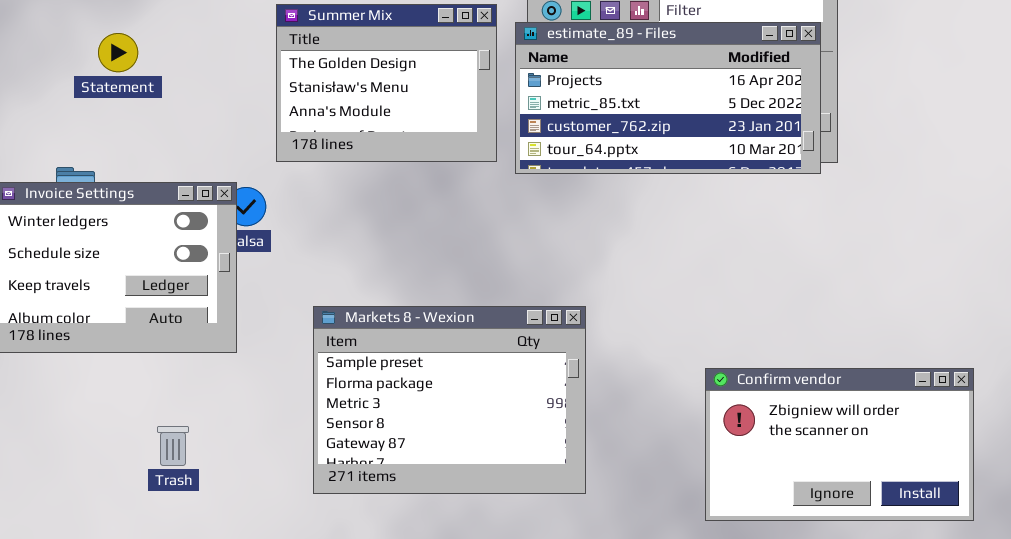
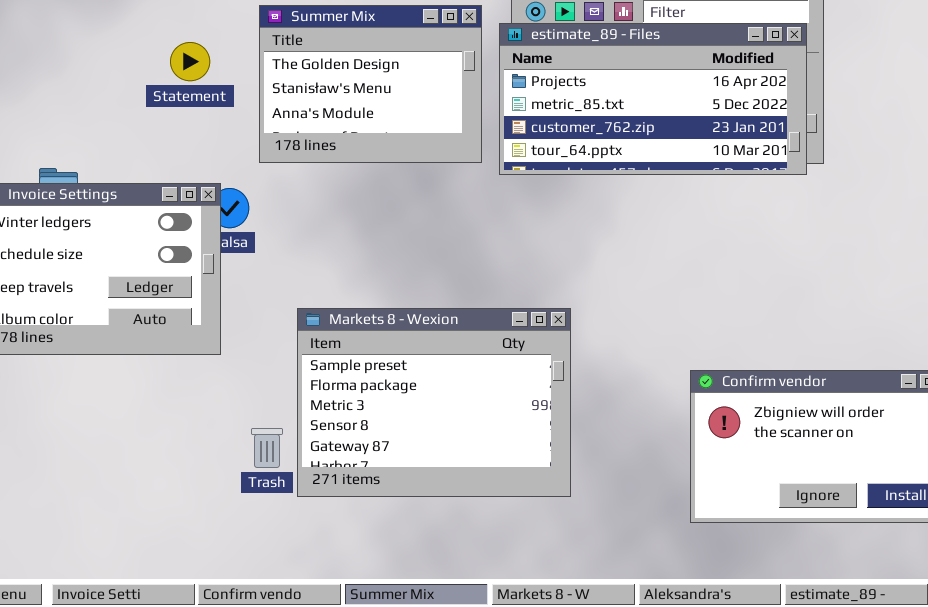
Statement: [98,33,138,72] -> [170,42,210,81], moved
Trash: [157,426,189,466] -> [251,428,283,468], moved

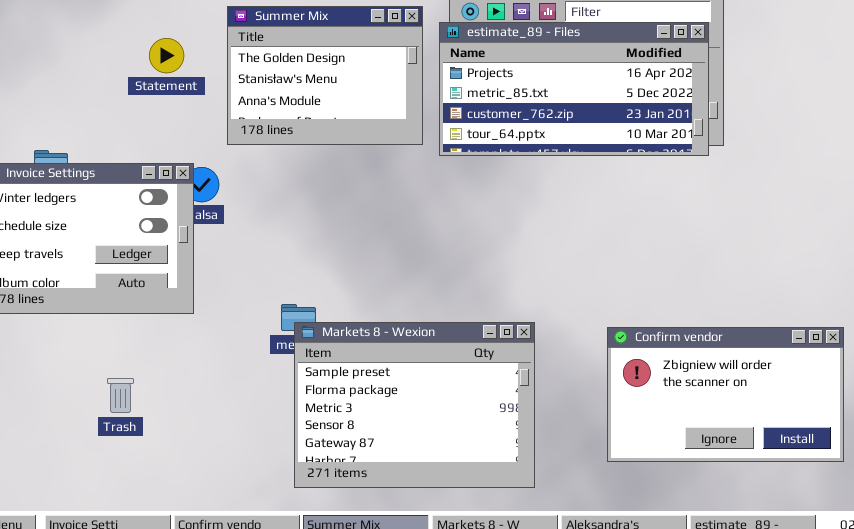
Markets 8 - Wexion: [297,308,571,497] -> [294,322,535,488], moved
Trash: [251,428,283,468] -> [107,378,134,413], moved

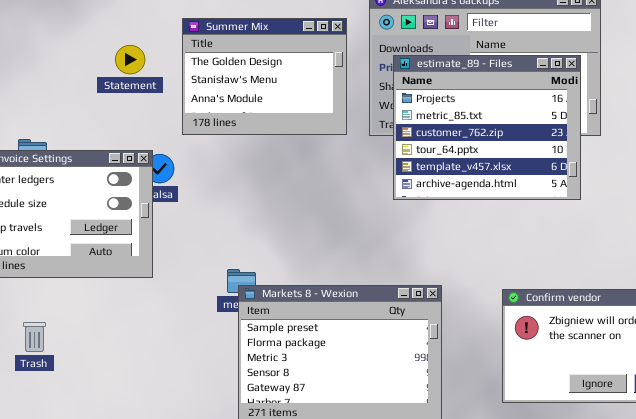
estimate_89 - Files: [439,22,709,156] -> [393,55,581,200], moved, resized
Trash: [107,378,134,413] -> [23,322,46,352], moved

